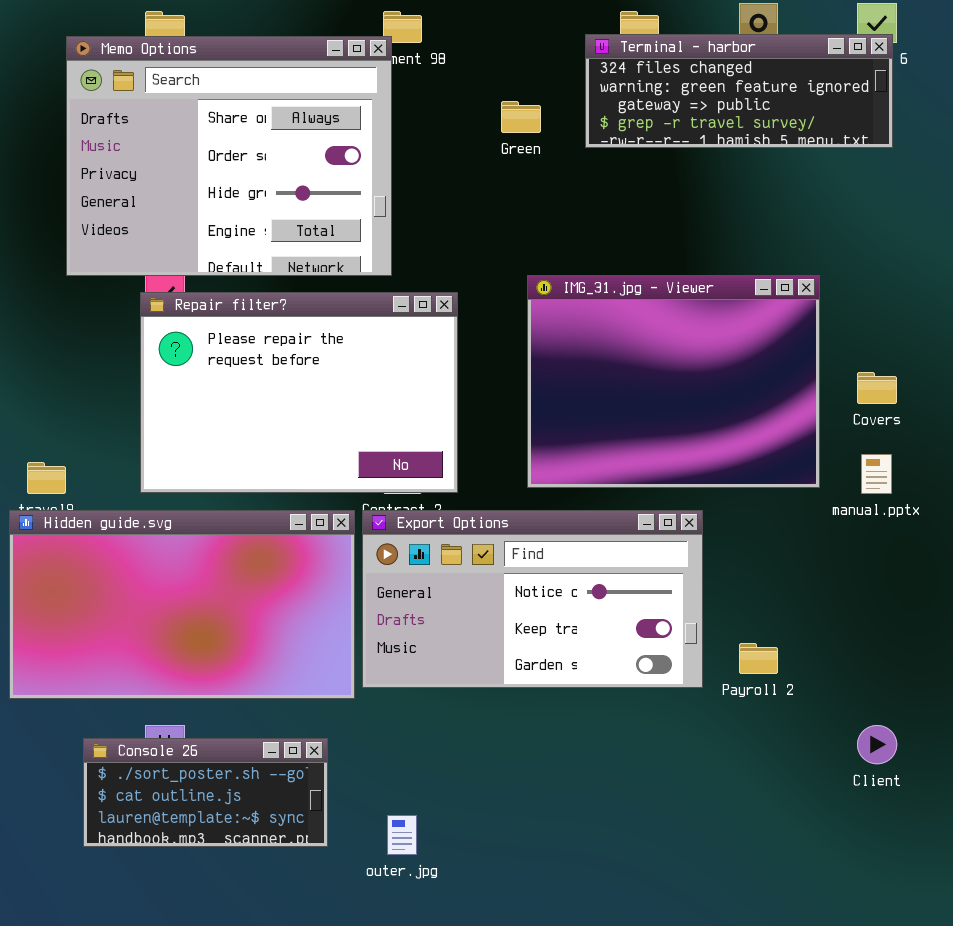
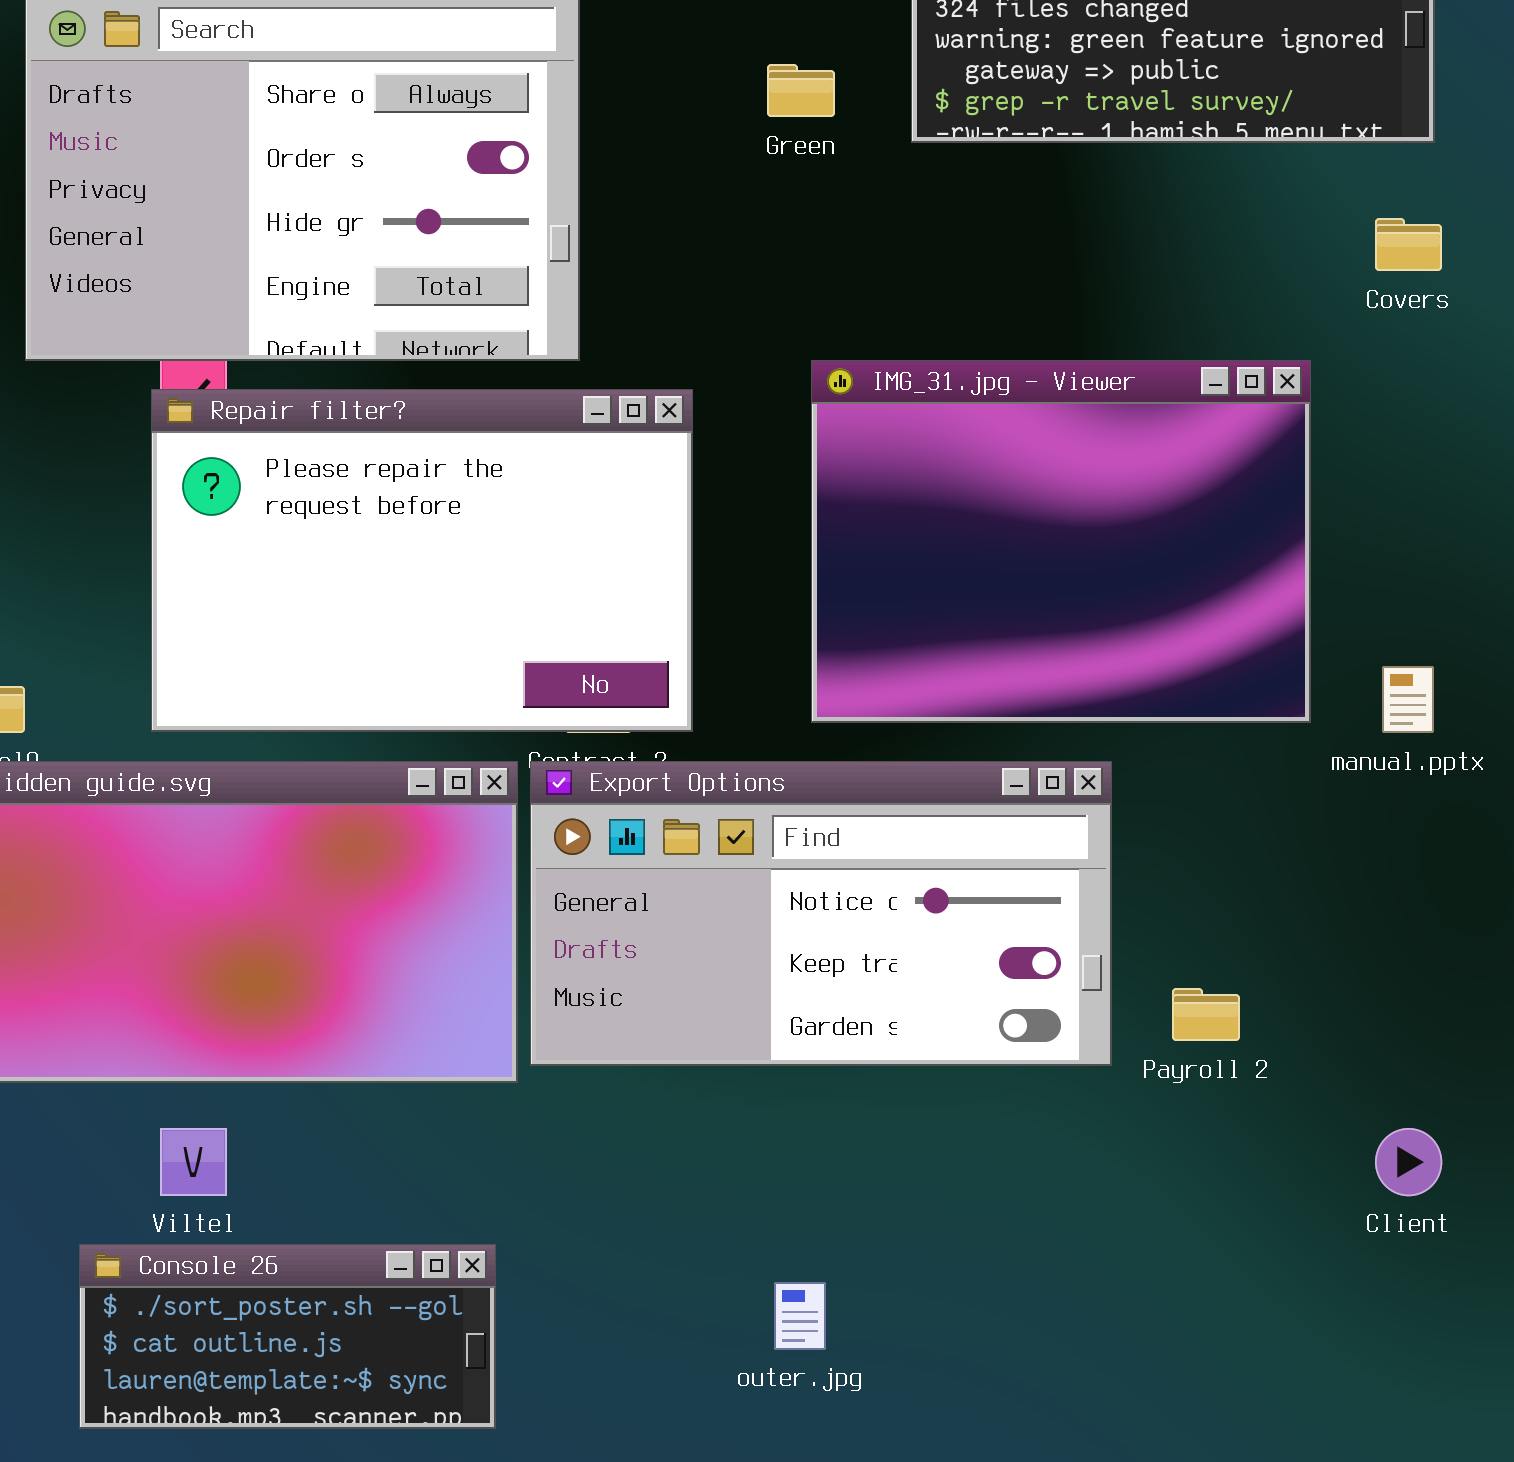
Covers: [857,372,897,404] -> [1375,218,1442,271], moved
Console 26: [83,738,328,847] -> [79,1244,496,1429], moved
outer.jpg: [387,815,417,855] -> [774,1282,826,1350], moved

